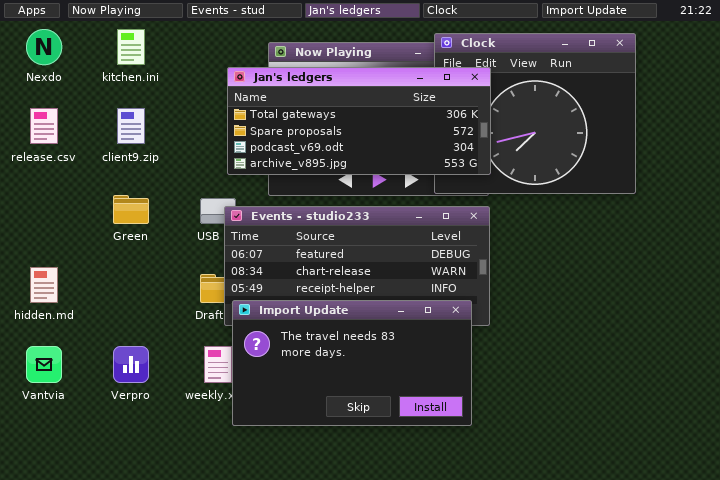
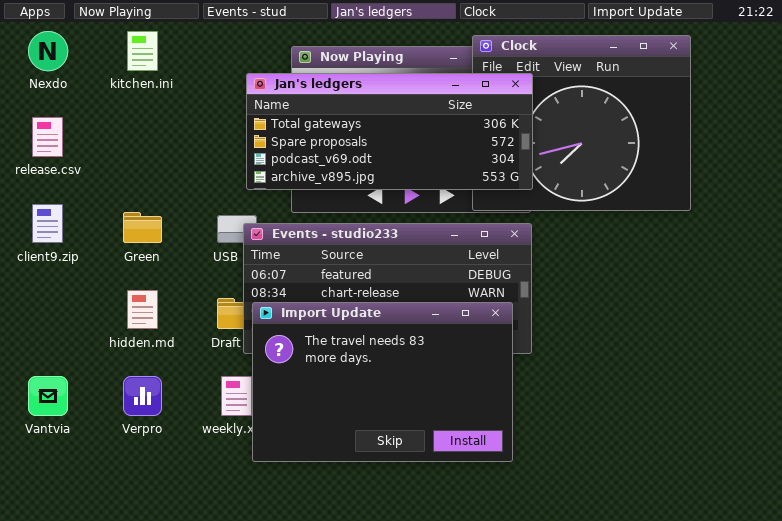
client9.zip: [117,108,145,144] -> [32,204,63,243], moved
hidden.md: [30,267,58,303] -> [127,290,158,329], moved
Import Update: [232,300,472,426] -> [252,302,513,462], resized

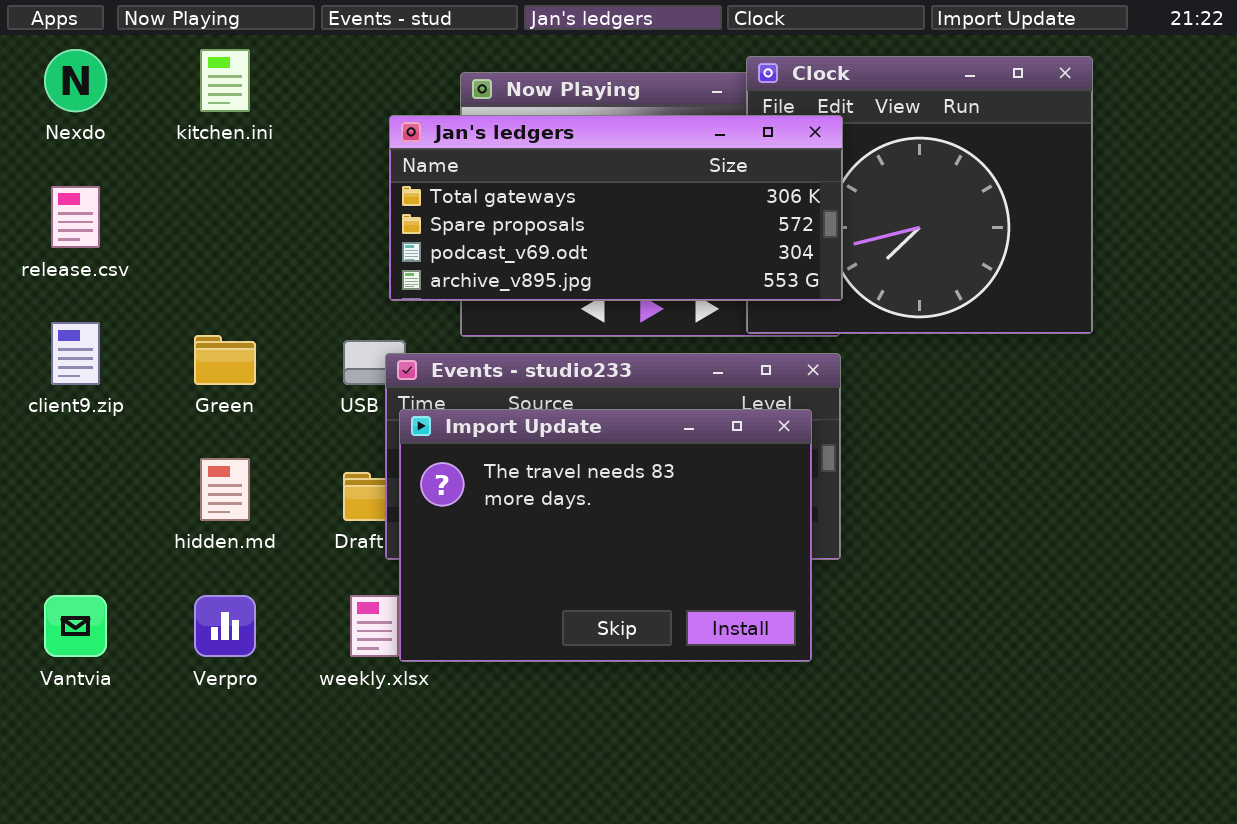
Import Update: [252,302,513,462] -> [399,409,812,662], moved

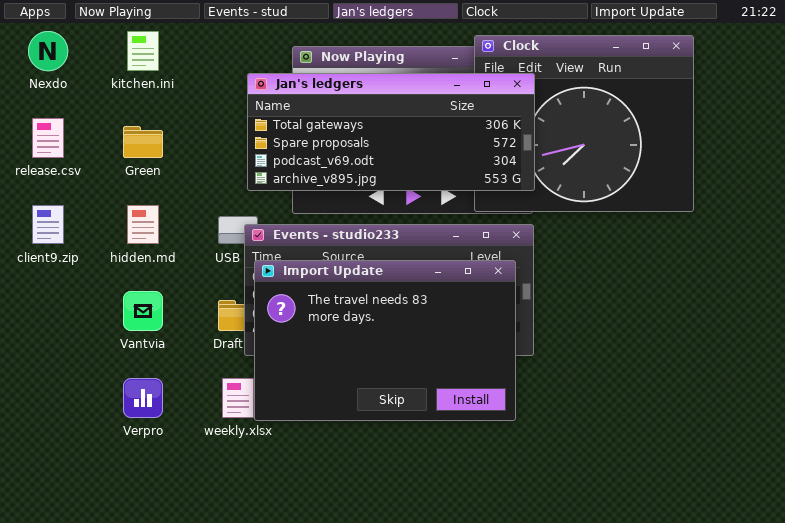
Green: [194,335,256,385] -> [123,126,163,158], moved
hidden.md: [200,458,250,521] -> [127,205,159,244], moved
Vantvia: [44,595,107,657] -> [123,291,163,331], moved

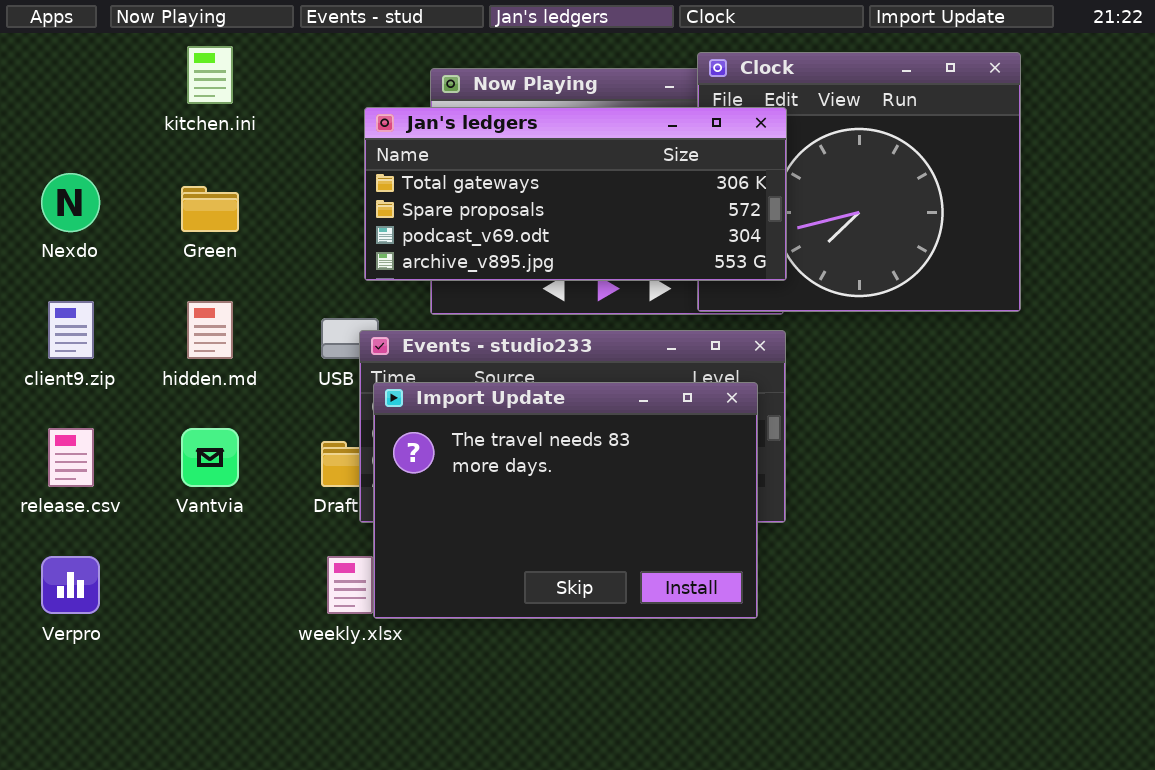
Nexdo: [28,31,68,71] -> [41,173,100,232], moved
release.csv: [32,118,64,158] -> [48,428,94,487], moved
Verpro: [123,378,163,418] -> [41,556,100,614], moved

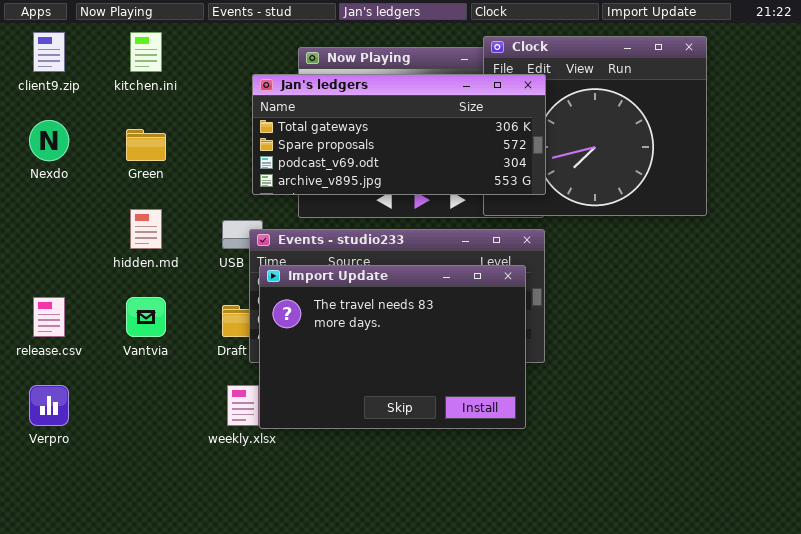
client9.zip: [48,301,94,359] -> [33,32,65,72], moved

